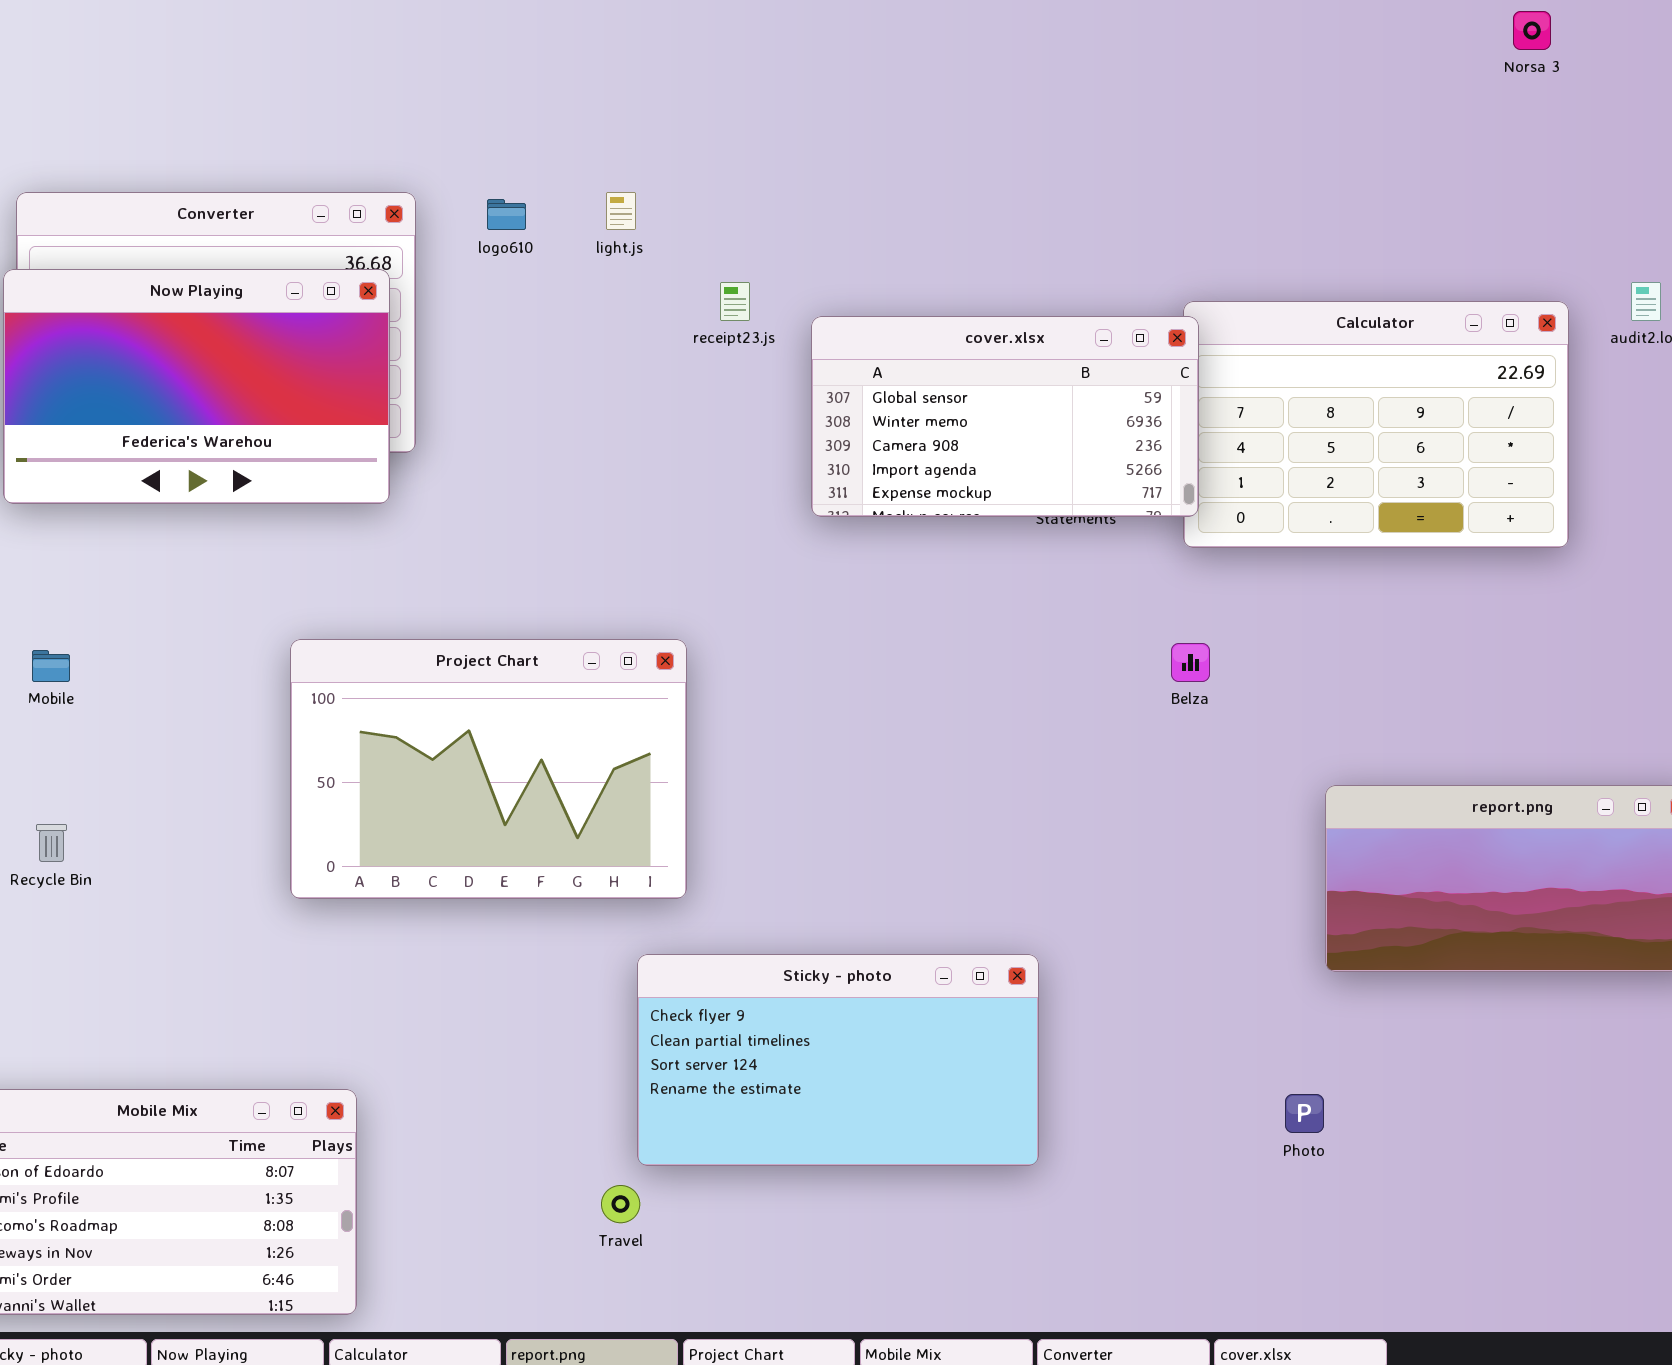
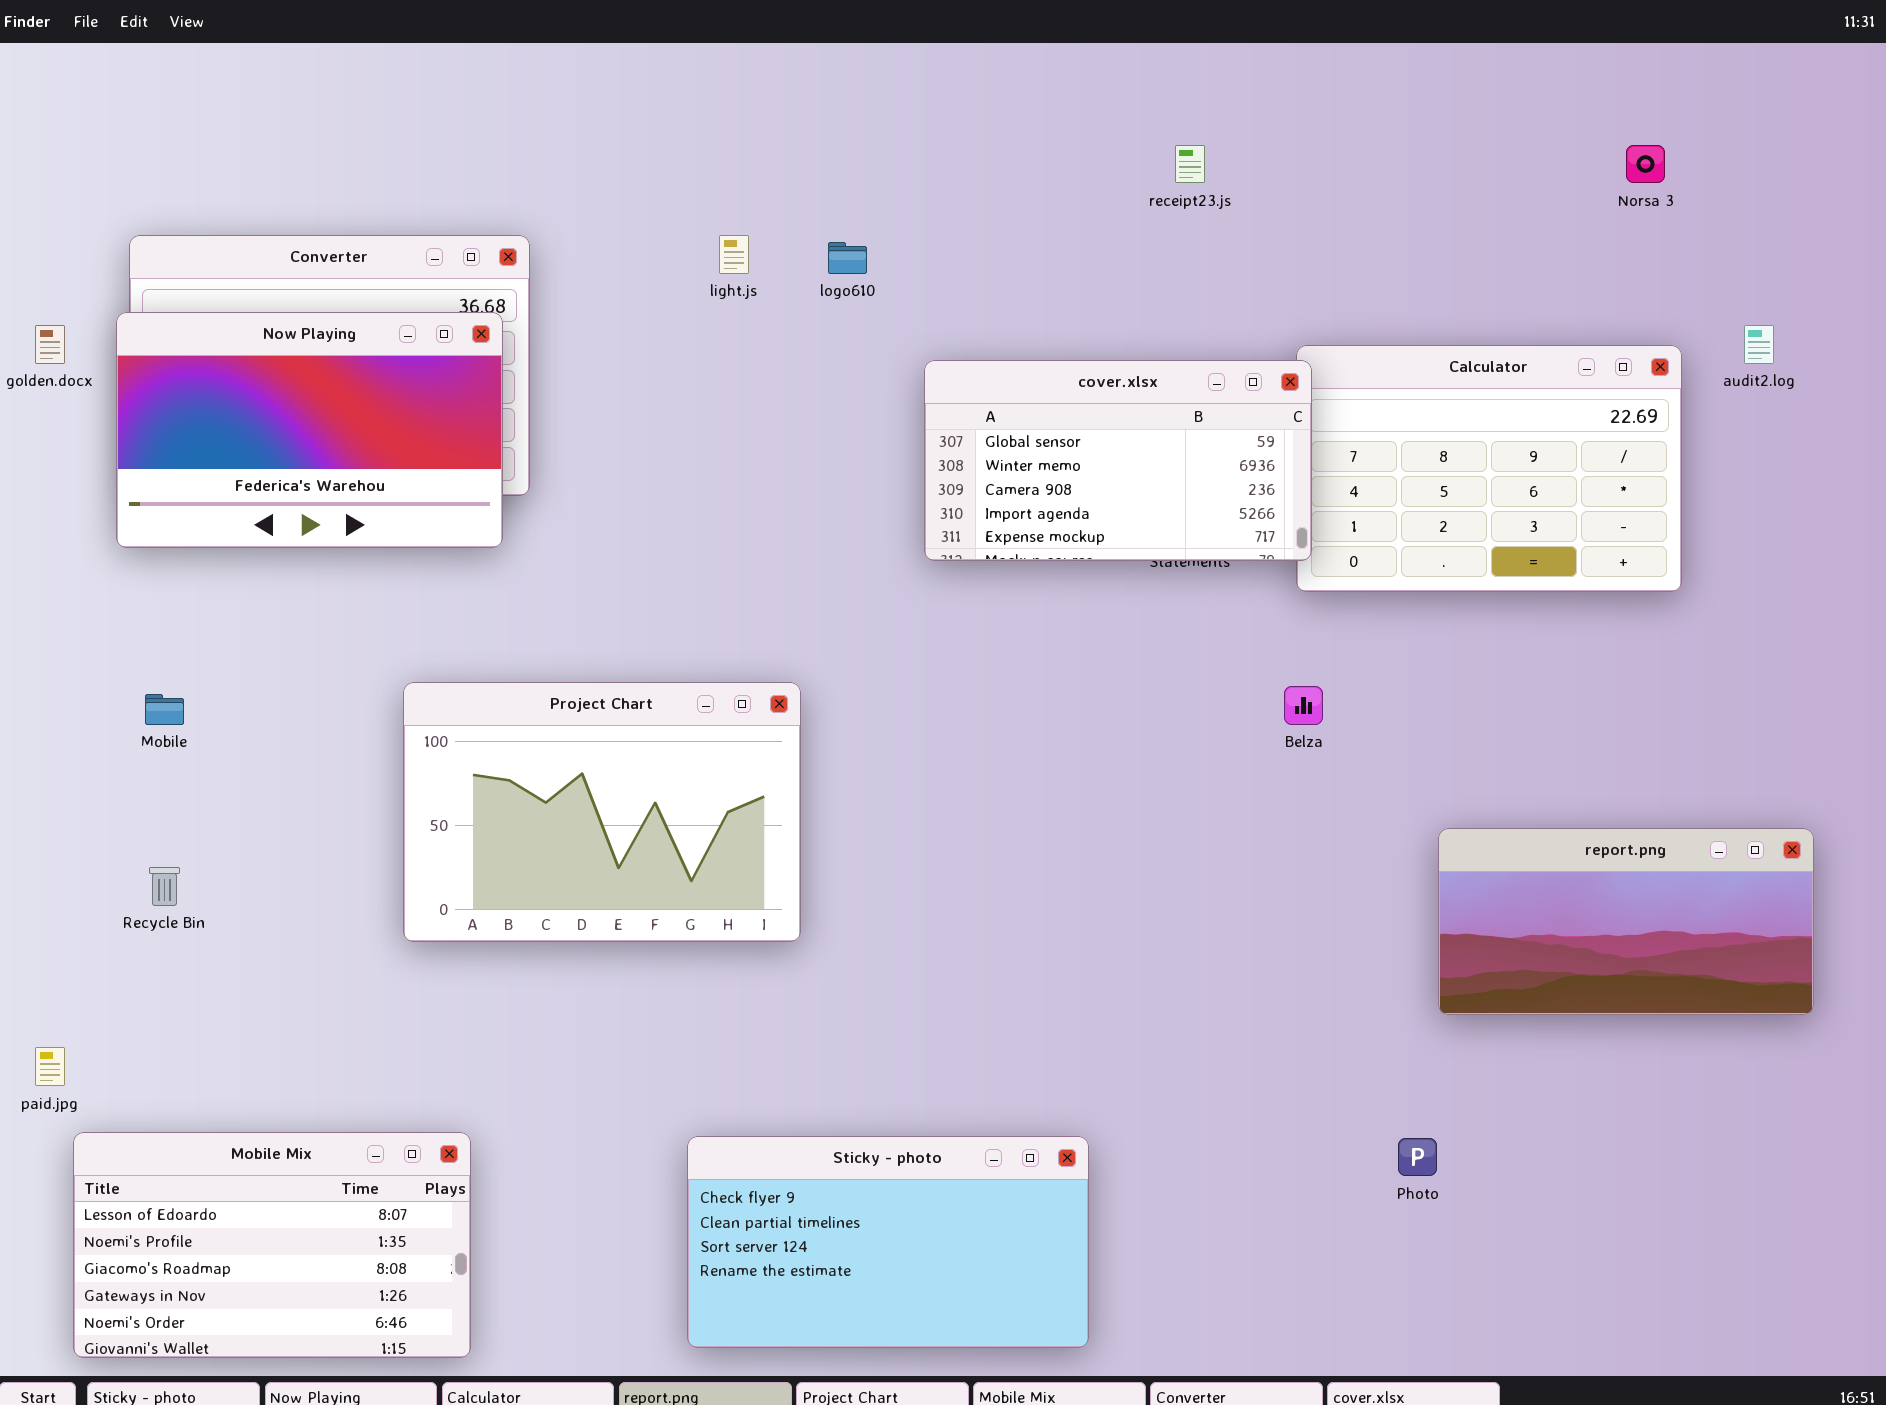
Norsa 3: [1513,11,1551,50] -> [1626,145,1665,183], moved
logo610: [487,199,526,230] -> [828,242,867,274], moved
receipt23.js: [720,282,750,321] -> [1175,145,1205,183], moved
Sticky - photo: [637,954,1039,1166] -> [687,1136,1089,1348], moved

